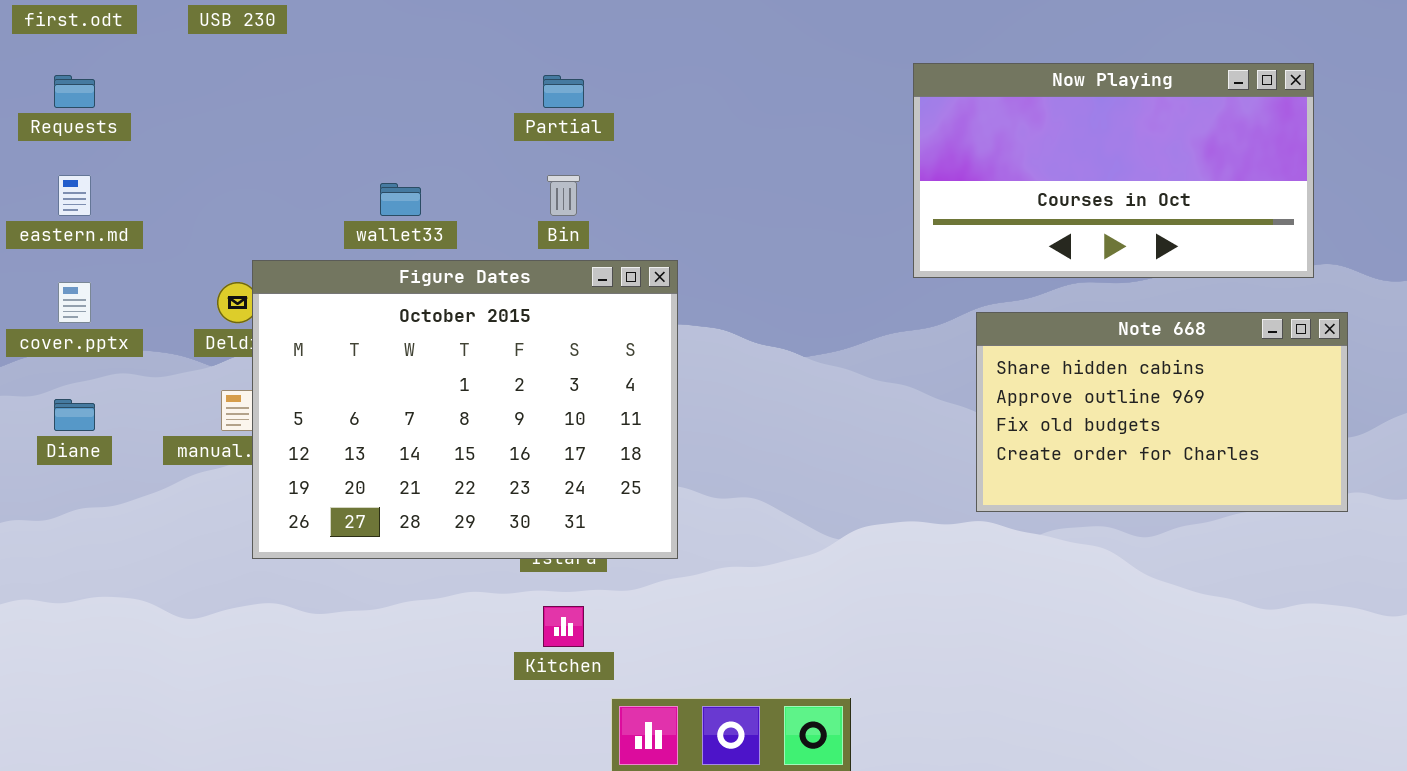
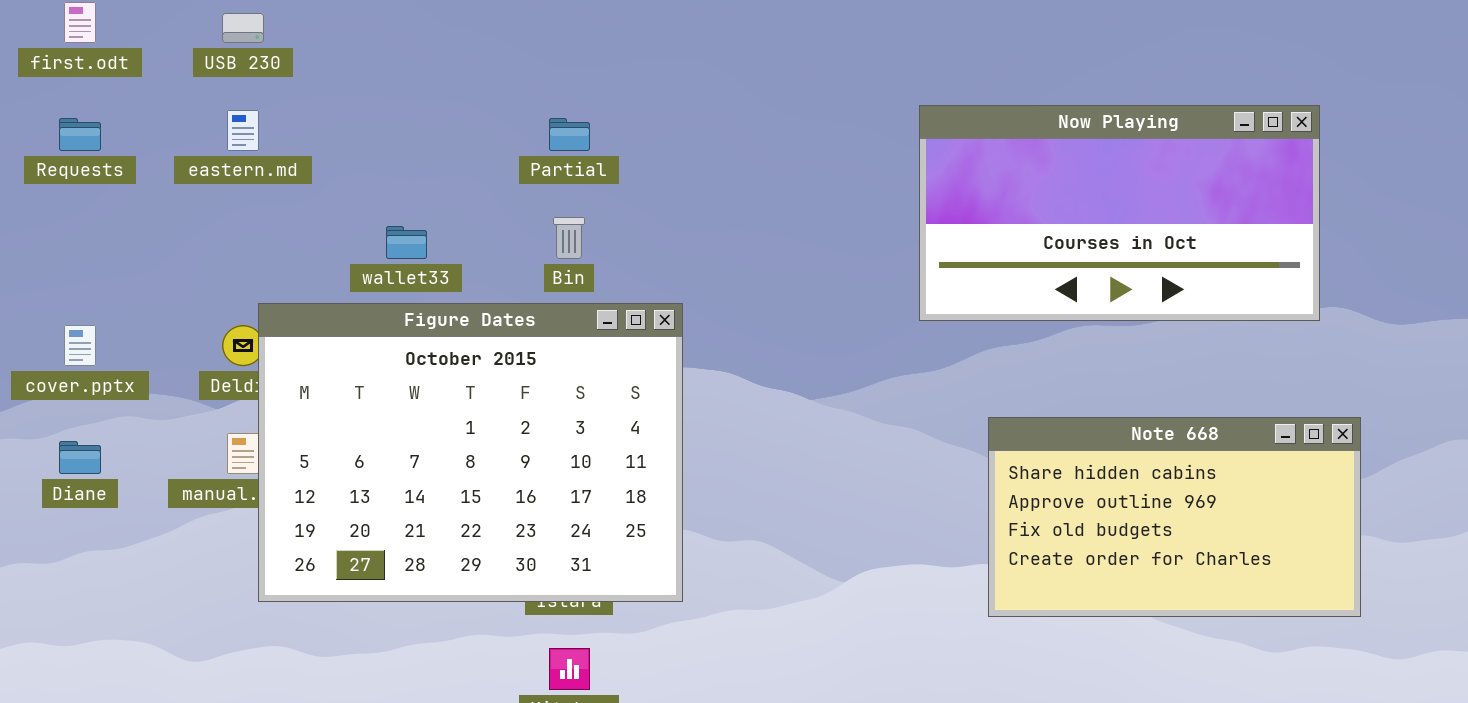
eastern.md: [58,175,91,216] -> [227,110,259,151], moved
Note 668: [976,312,1348,512] -> [988,417,1361,617], moved

